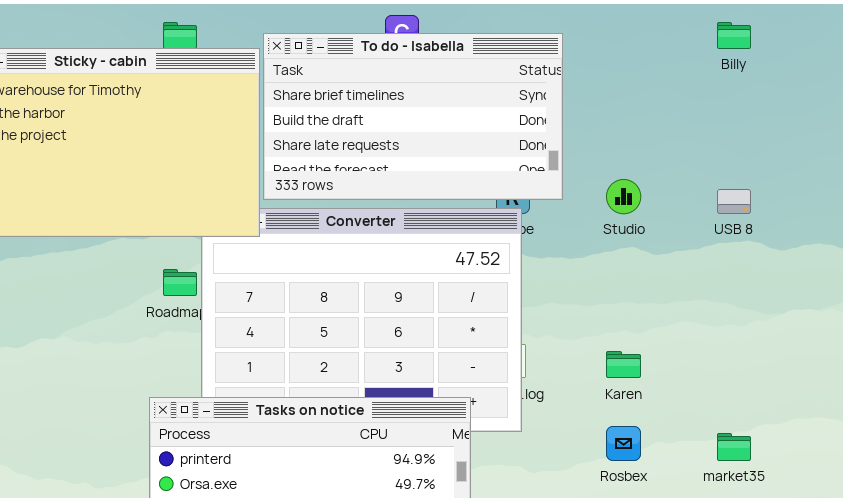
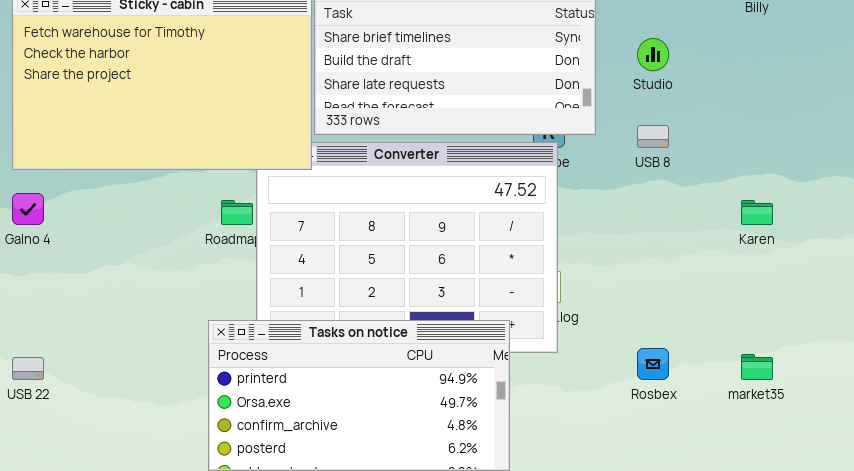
Studio: [606,179,641,214] -> [637,38,669,71], moved
USB 8: [717,189,751,214] -> [637,125,669,148], moved
Karen: [606,351,641,378] -> [741,200,773,225], moved

